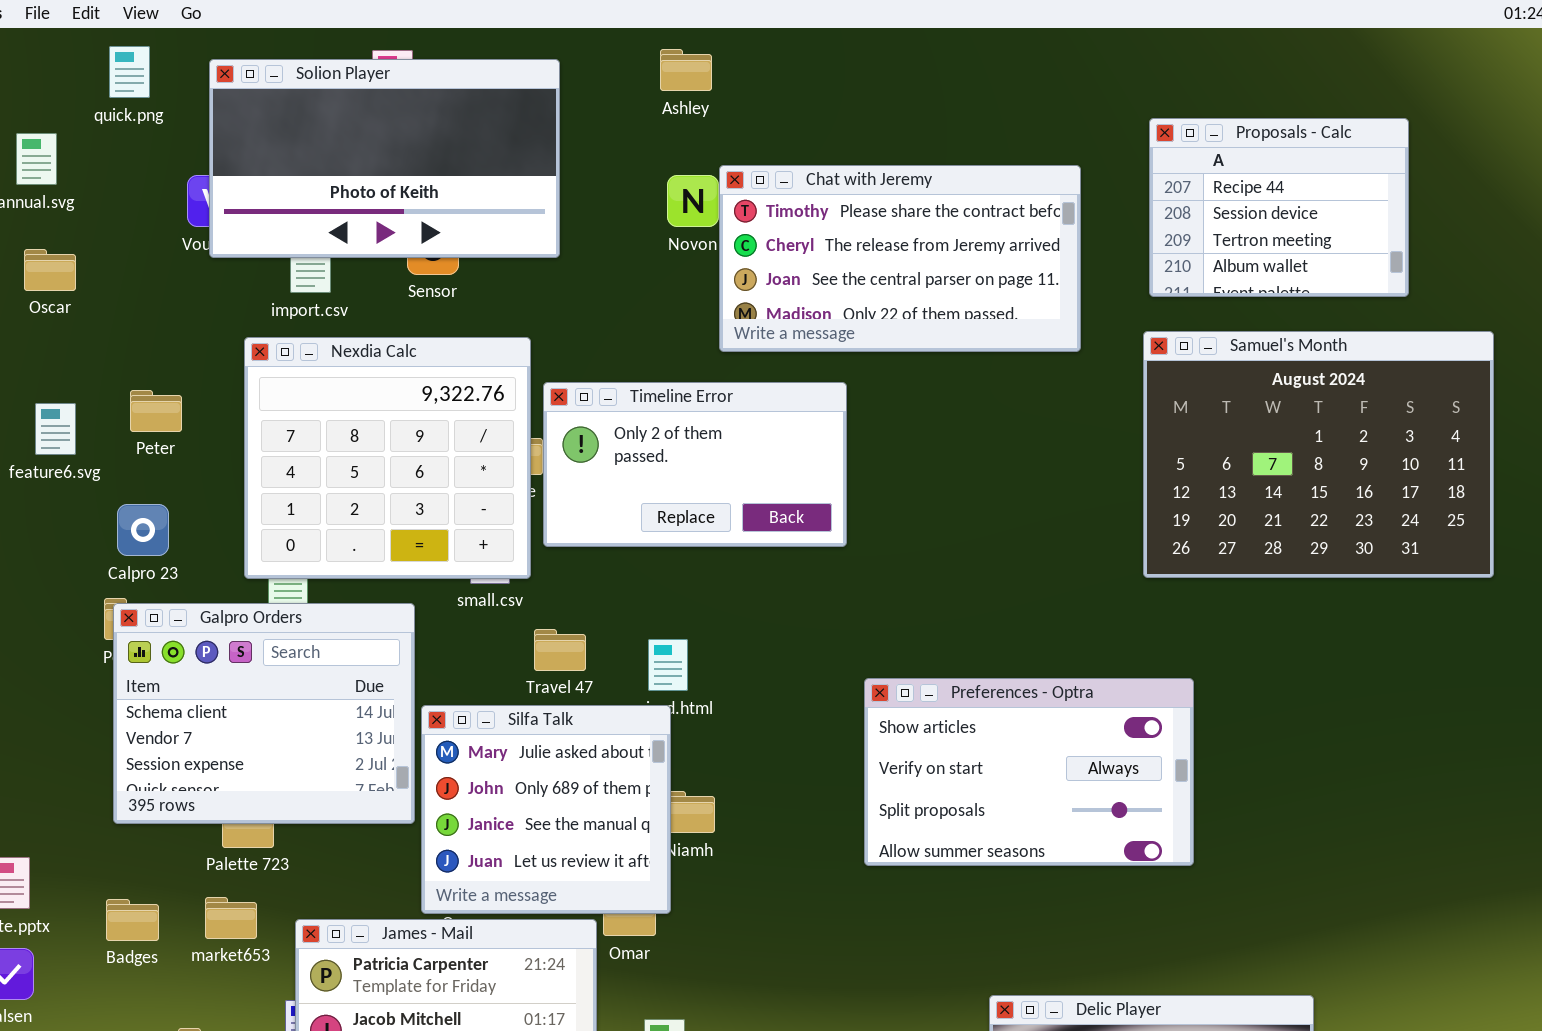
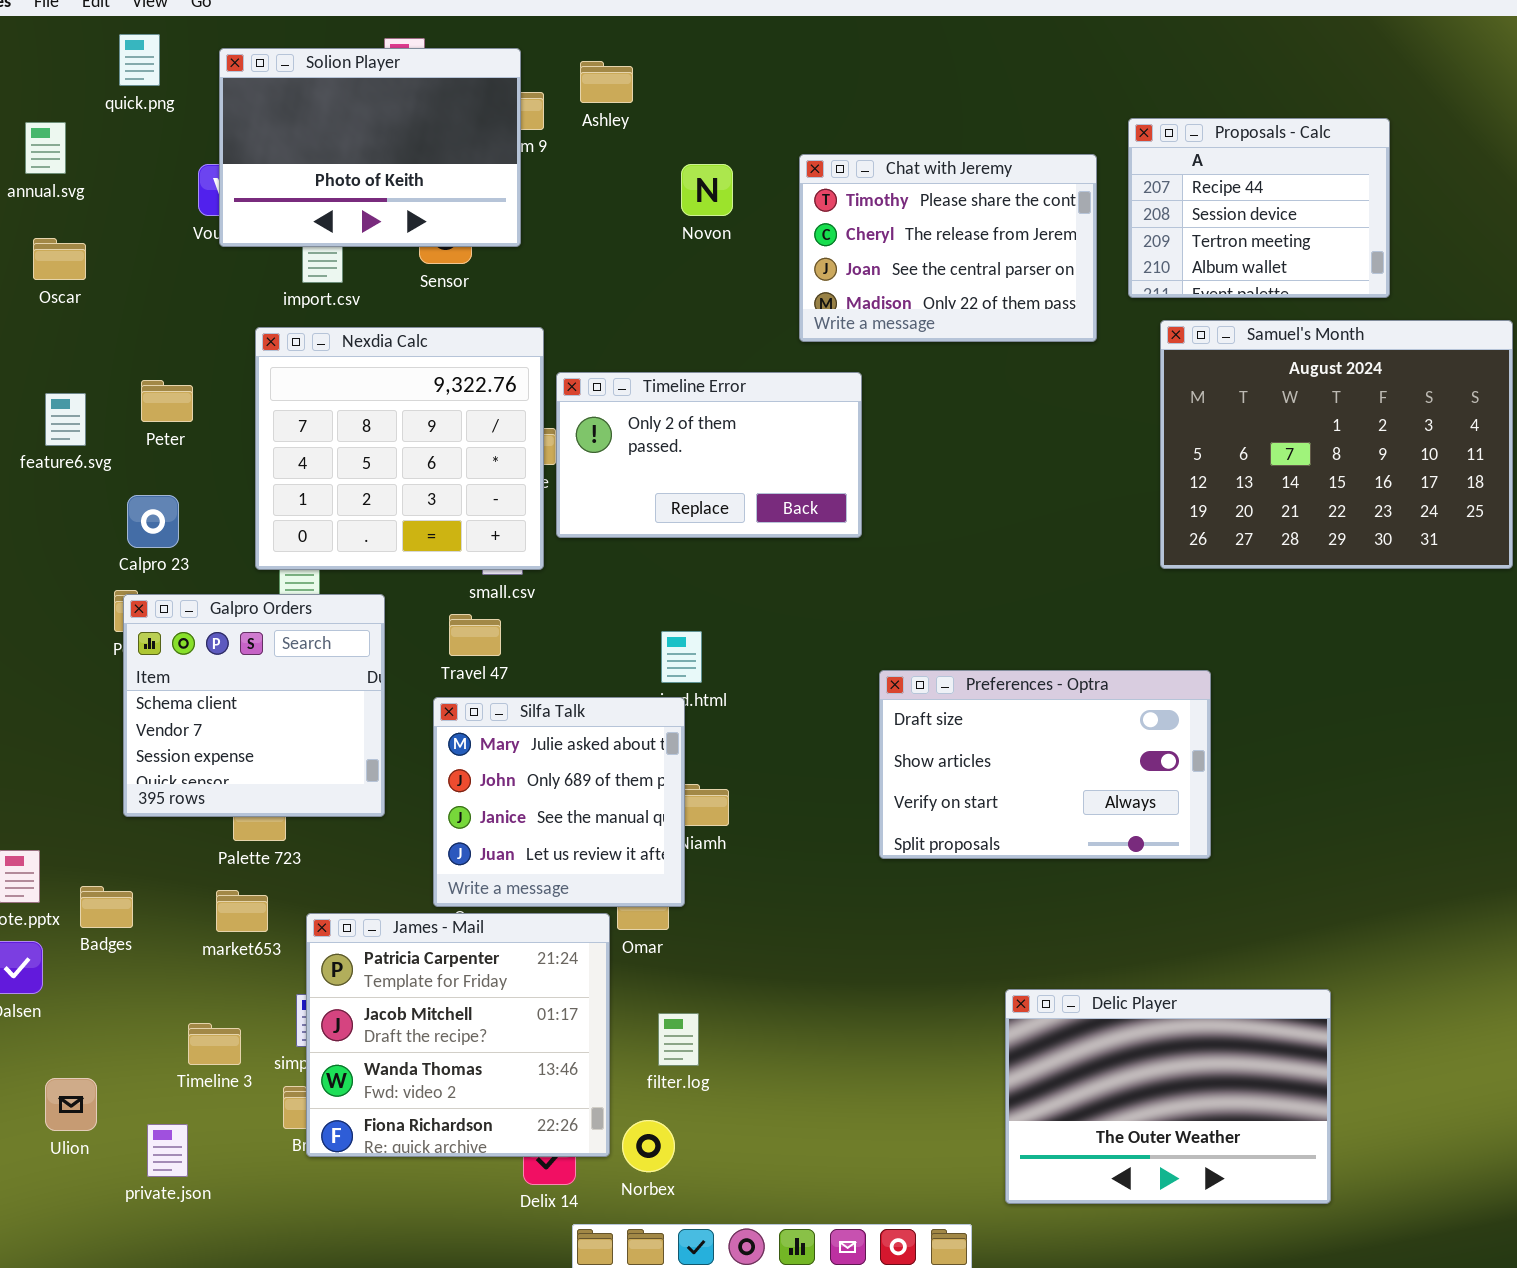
Ashley: [660,49,712,91] -> [580,61,633,103], moved
Solion Player: [209,59,560,258] -> [219,48,521,247], resized
Proposals - Calc: [1149,118,1409,297] -> [1128,118,1390,298], moved
Chat with Jeremy: [719,165,1081,352] -> [799,154,1097,342], resized
Galpro Orders: [113,603,415,824] -> [123,594,385,817], resized
Travel 47: [534,629,586,671] -> [449,614,501,656], moved
Preferences - Optra: [864,678,1194,866] -> [879,670,1211,859], scrolled up 1 row
Badges: [106,899,159,941] -> [80,886,133,928], moved

